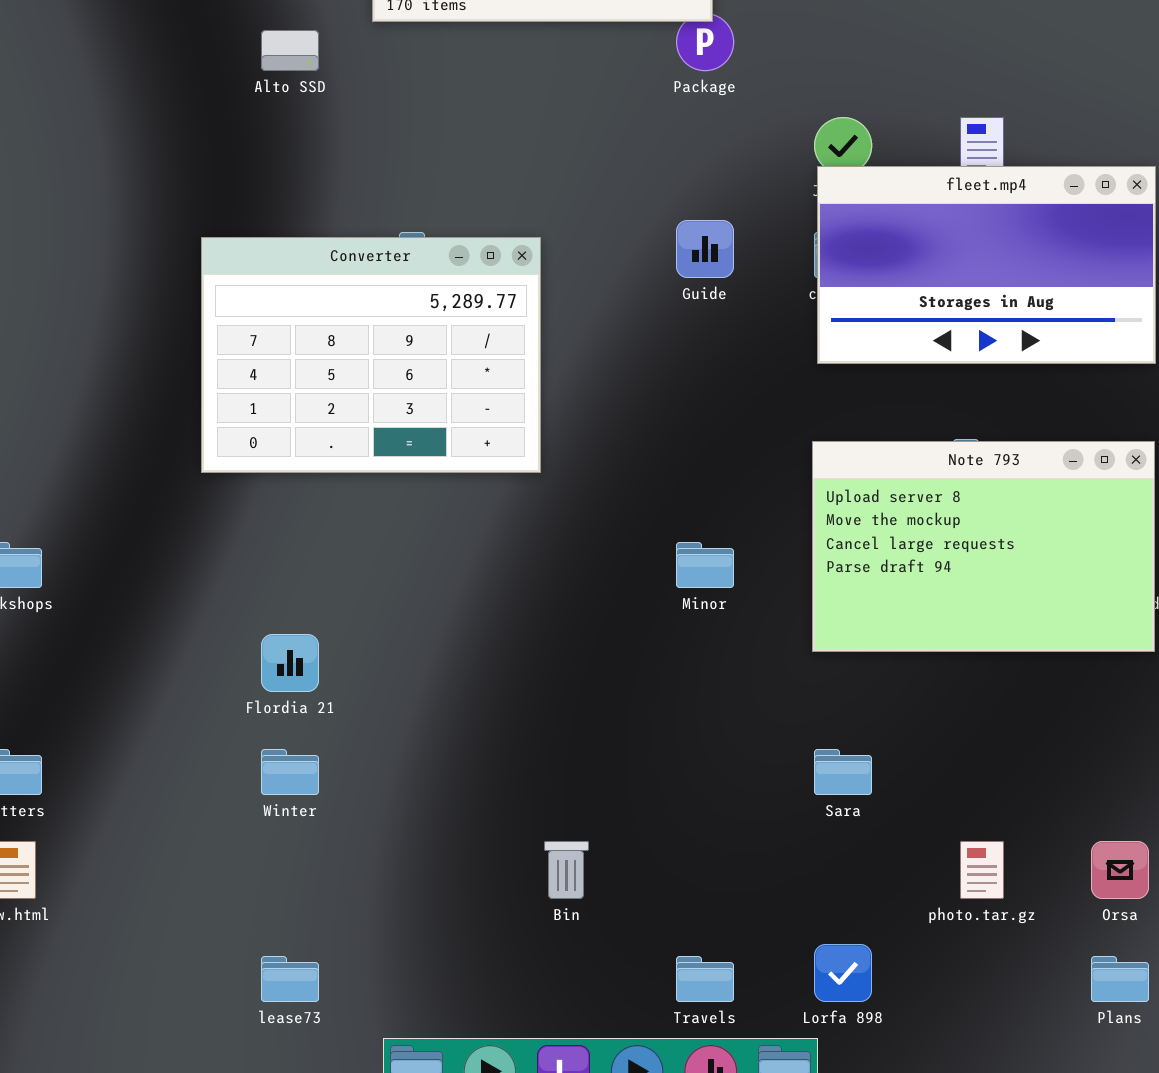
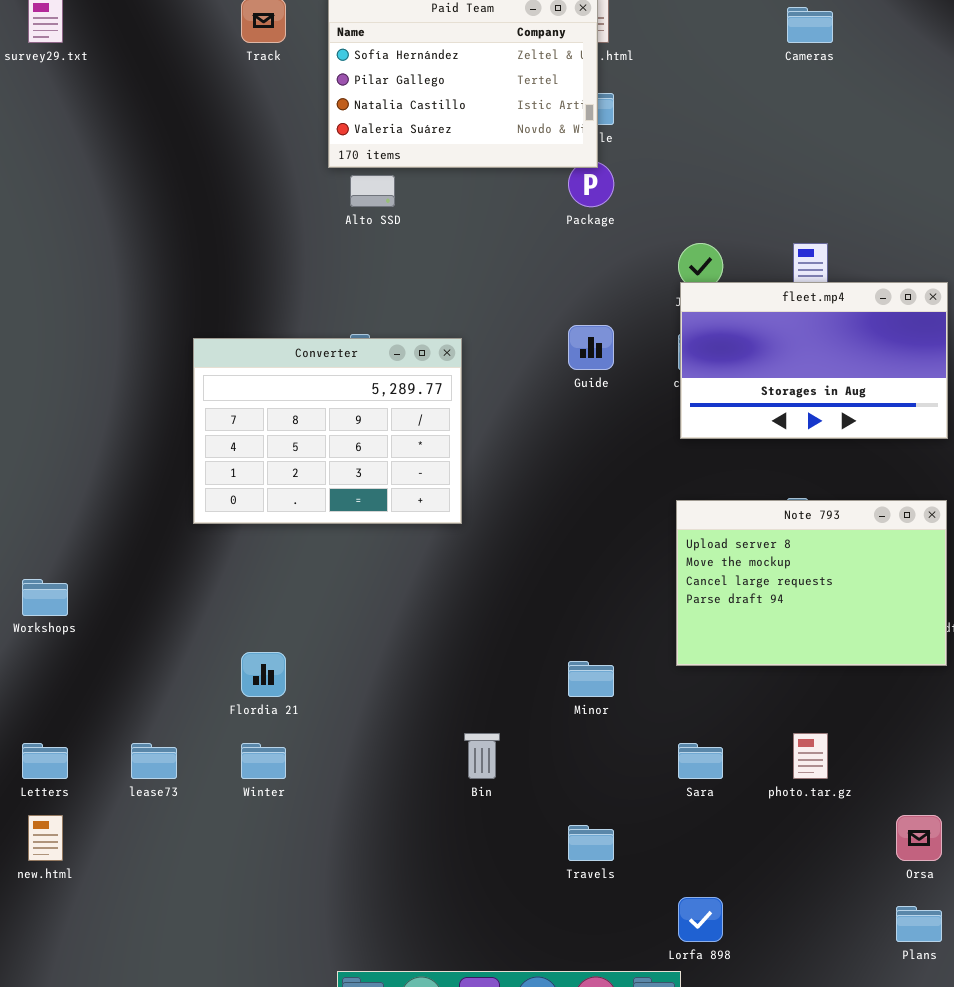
Alto SSD: [261,30,319,71] -> [350,175,395,207], moved
Minor: [676,542,734,588] -> [568,661,614,697], moved
Bin: [544,841,589,899] -> [464,733,500,779], moved
photo.tar.gz: [960,841,1004,899] -> [793,733,828,779], moved
lease73: [261,956,319,1002] -> [131,743,177,779], moved
Travels: [676,956,734,1002] -> [568,825,614,861], moved

